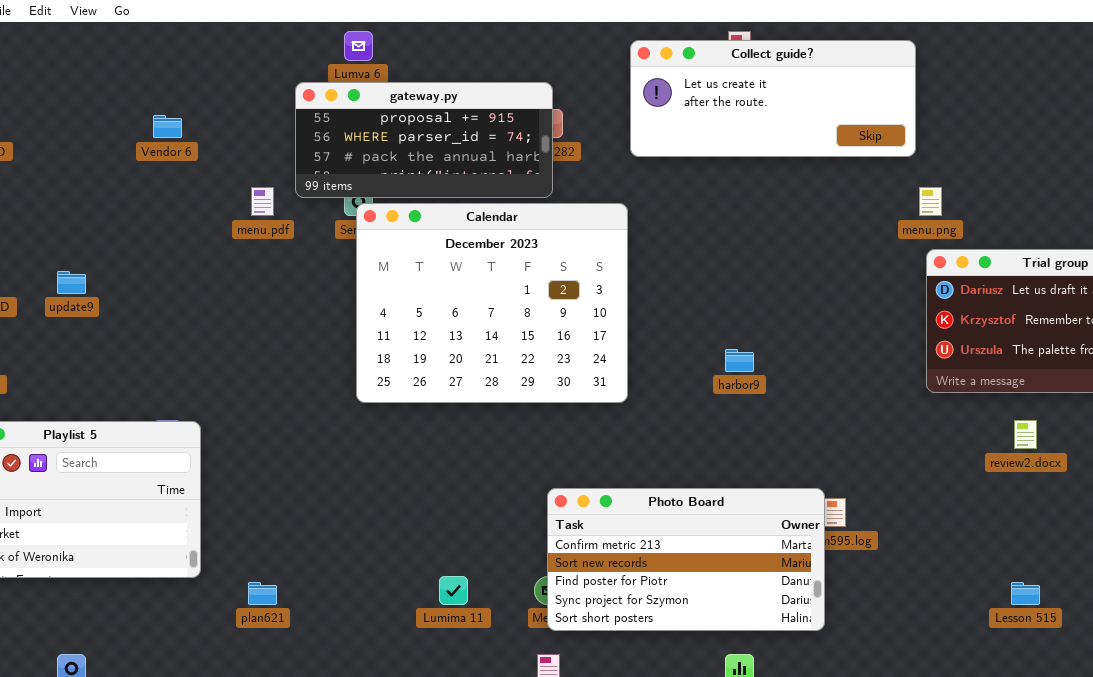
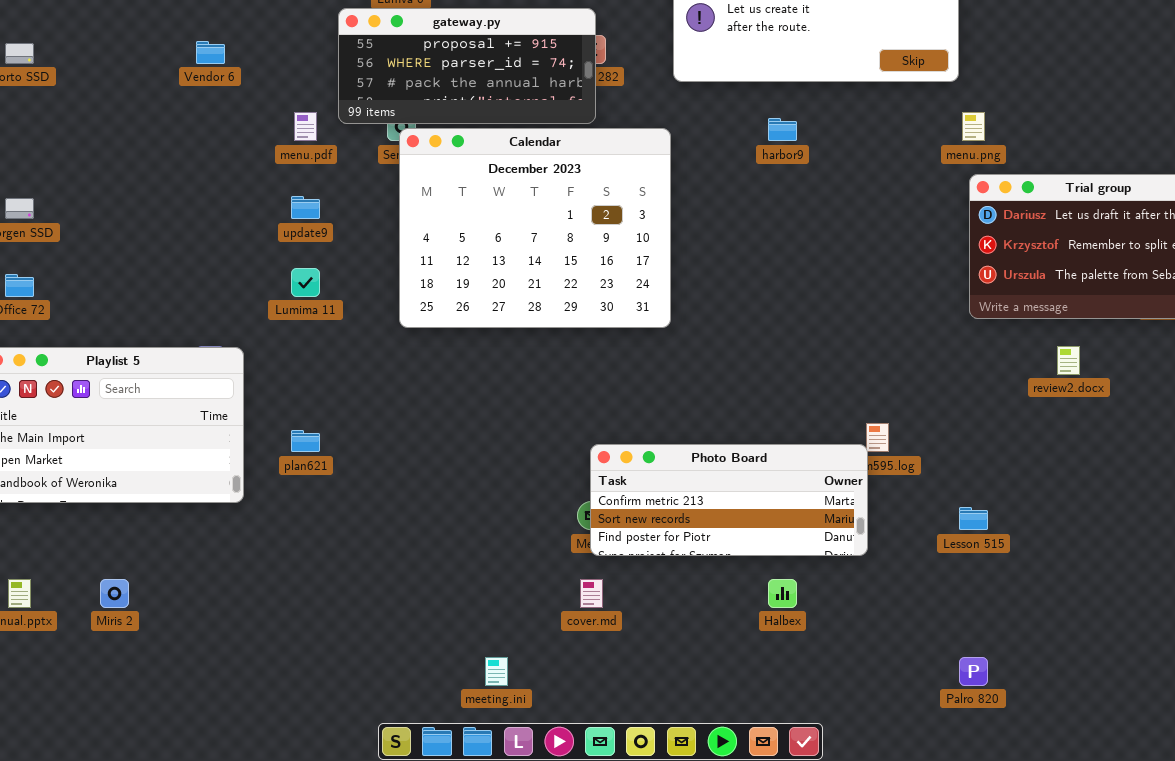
update9: [57,271,86,294] -> [291,196,320,219], moved
harbor9: [725,349,754,372] -> [768,118,797,141], moved
Photo Board: [547,488,825,631] -> [590,444,868,556], resized
Lumima 11: [439,576,468,605] -> [291,268,320,297], moved
plan621: [248,582,277,605] -> [291,430,320,452], moved
Lesson 515: [1011,582,1040,605] -> [959,507,988,530], moved

